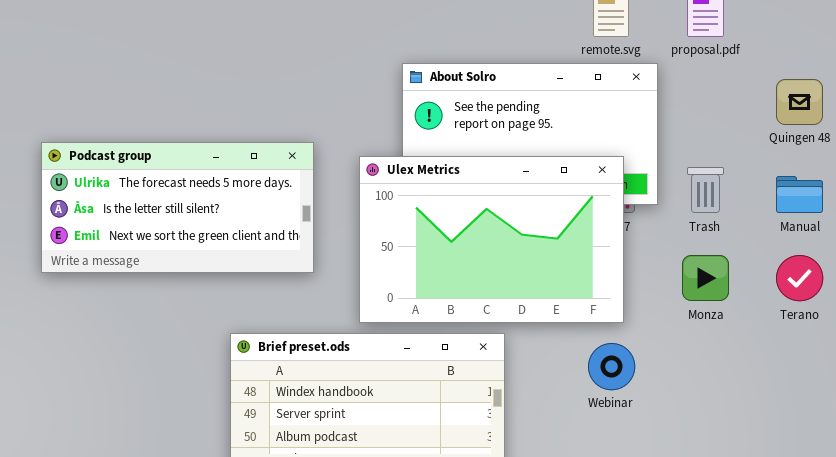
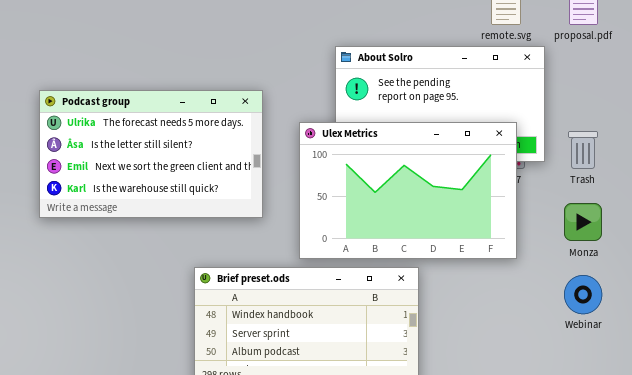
Podcast group: [41,142,314,273] -> [39,90,263,218], resized
Webinar: [588,343,635,390] -> [564,275,602,314], moved

